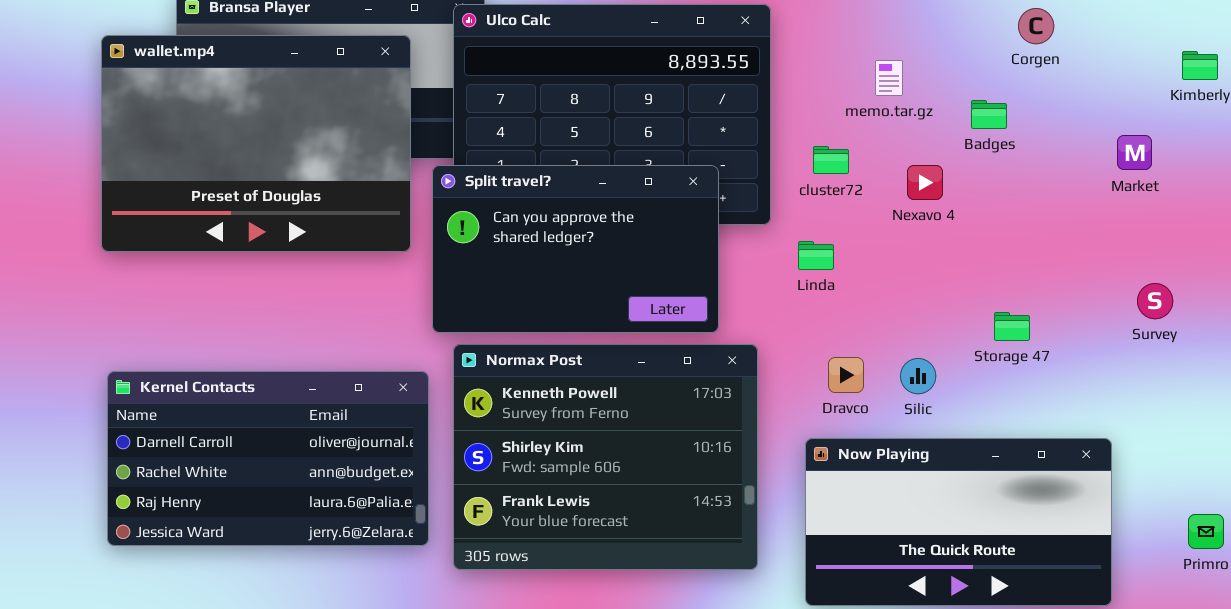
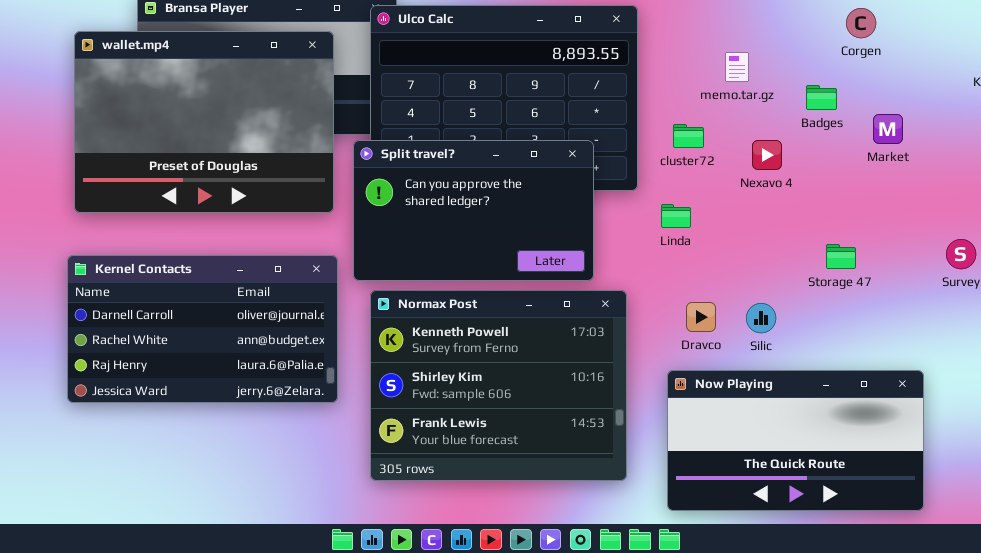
Market: [1117,135,1152,170] -> [873,114,903,144], moved
Storage 47: [994,312,1030,341] -> [826,244,856,269], moved
Kernel Contacts: [107,371,429,546] -> [67,255,338,403], moved

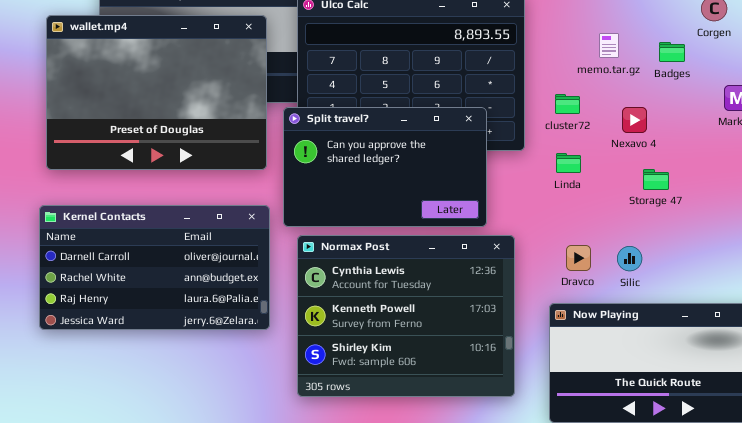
Badges: [806,85,837,110] -> [659,42,685,62], moved
Linda: [661,204,691,228] -> [556,153,581,173], moved
Storage 47: [826,244,856,269] -> [643,169,669,190], moved
Normax Post: [370,290,627,481] -> [297,235,515,397], scrolled up 1 row

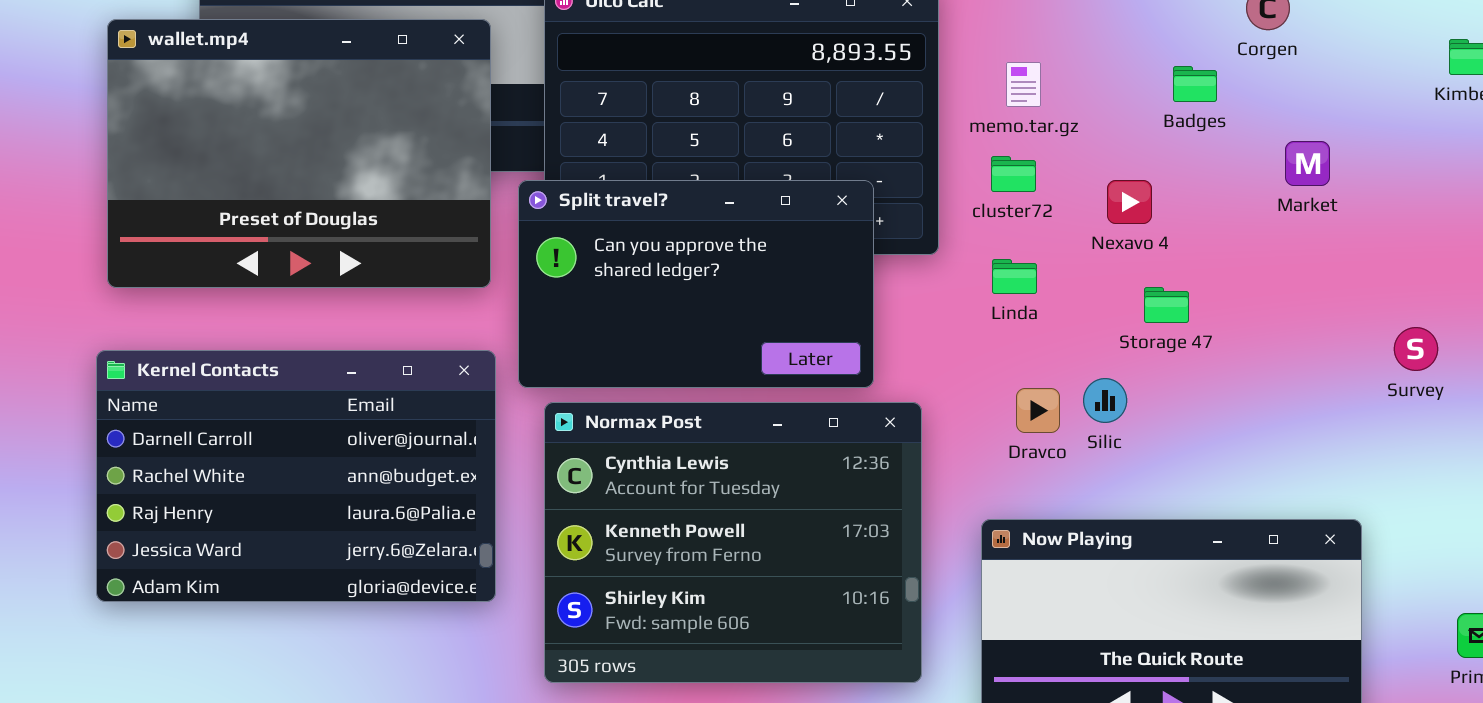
memo.tar.gz: [599,33,619,58] -> [1006,62,1041,107], moved
Kernel Contacts: [39,205,270,330] -> [96,350,496,602], resized
Dravco: [566,245,591,271] -> [1016,388,1060,433], moved
Silic: [617,246,642,271] -> [1083,378,1127,423], moved

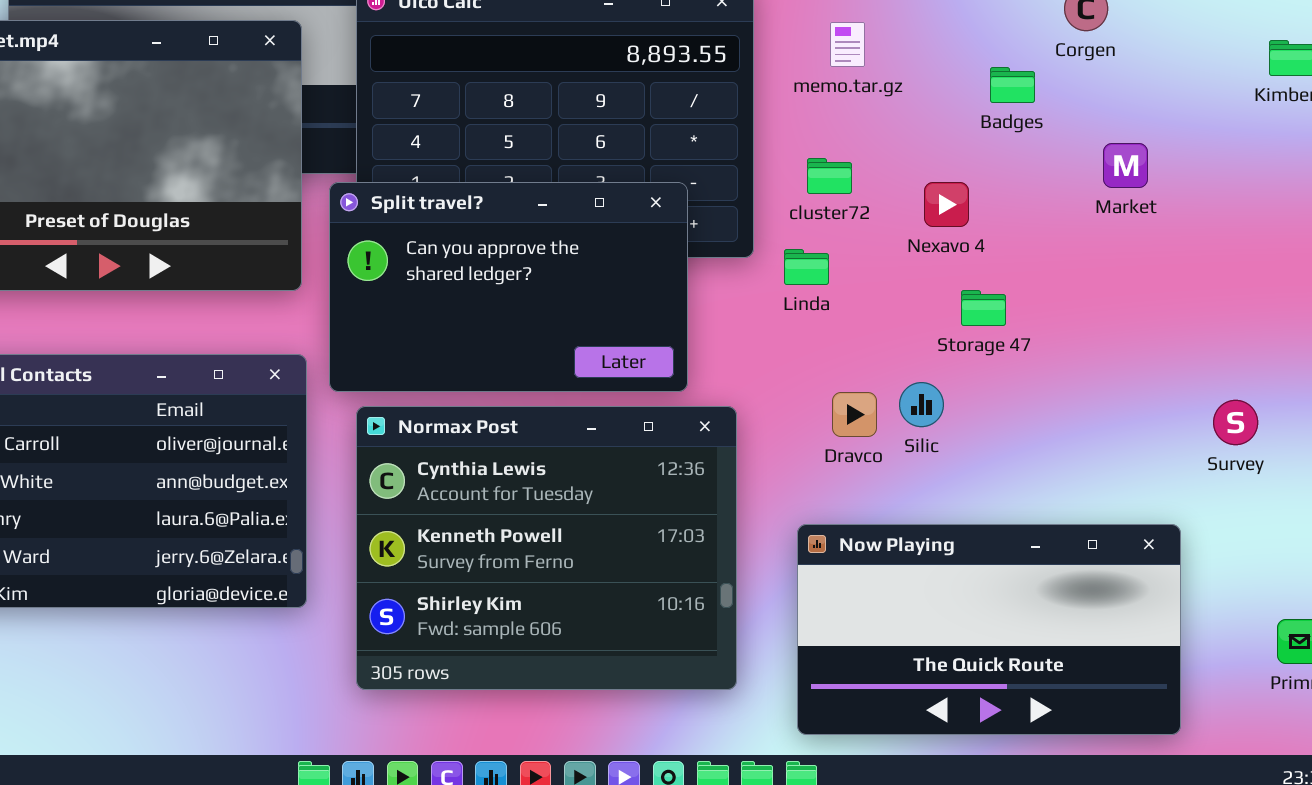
memo.tar.gz: [1006,62,1041,107] -> [830,22,865,67], moved
Linda: [992,259,1037,294] -> [784,249,829,285], moved
Survey: [1394,327,1438,371] -> [1213,400,1258,445], moved

